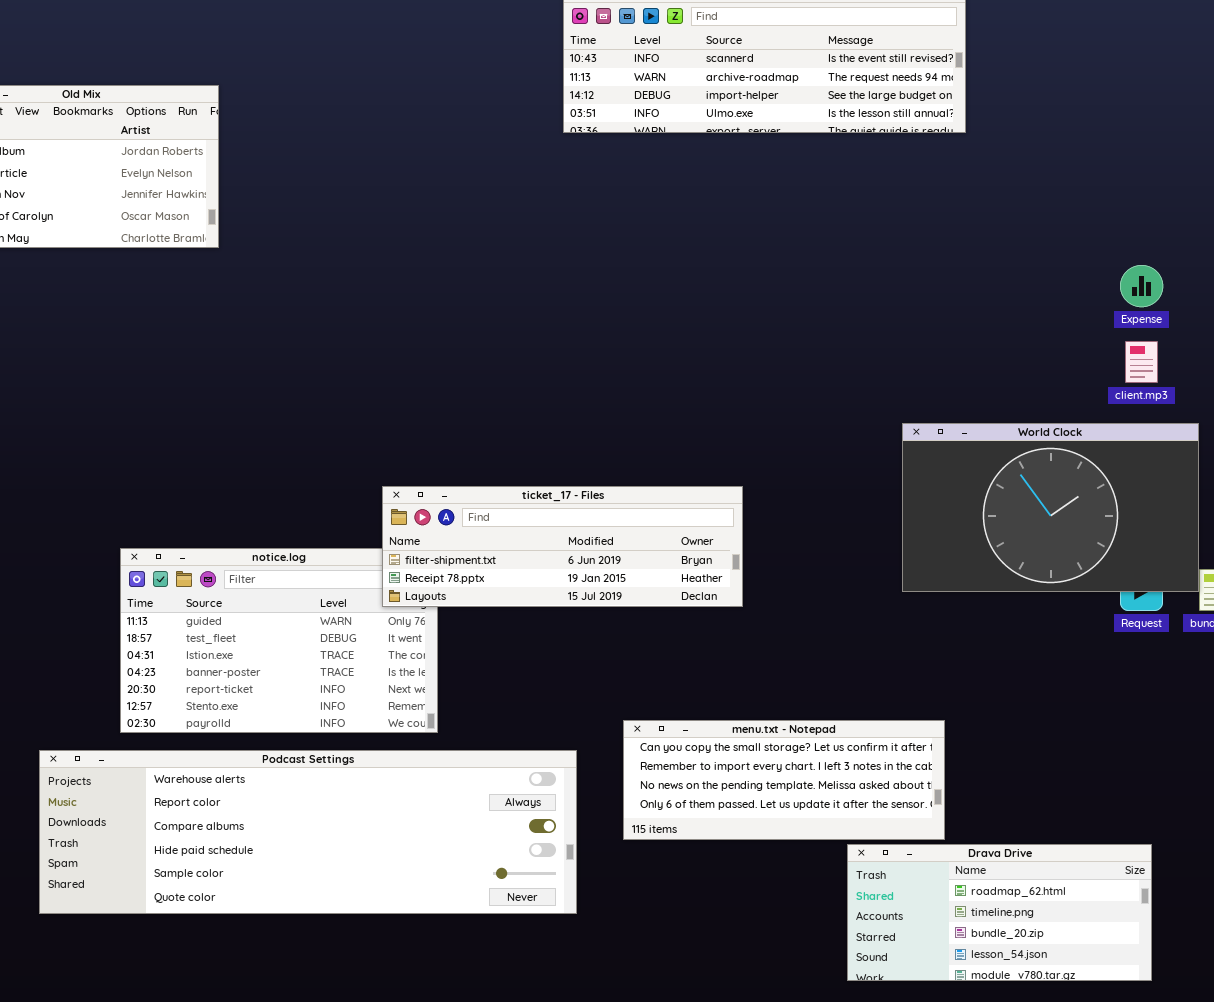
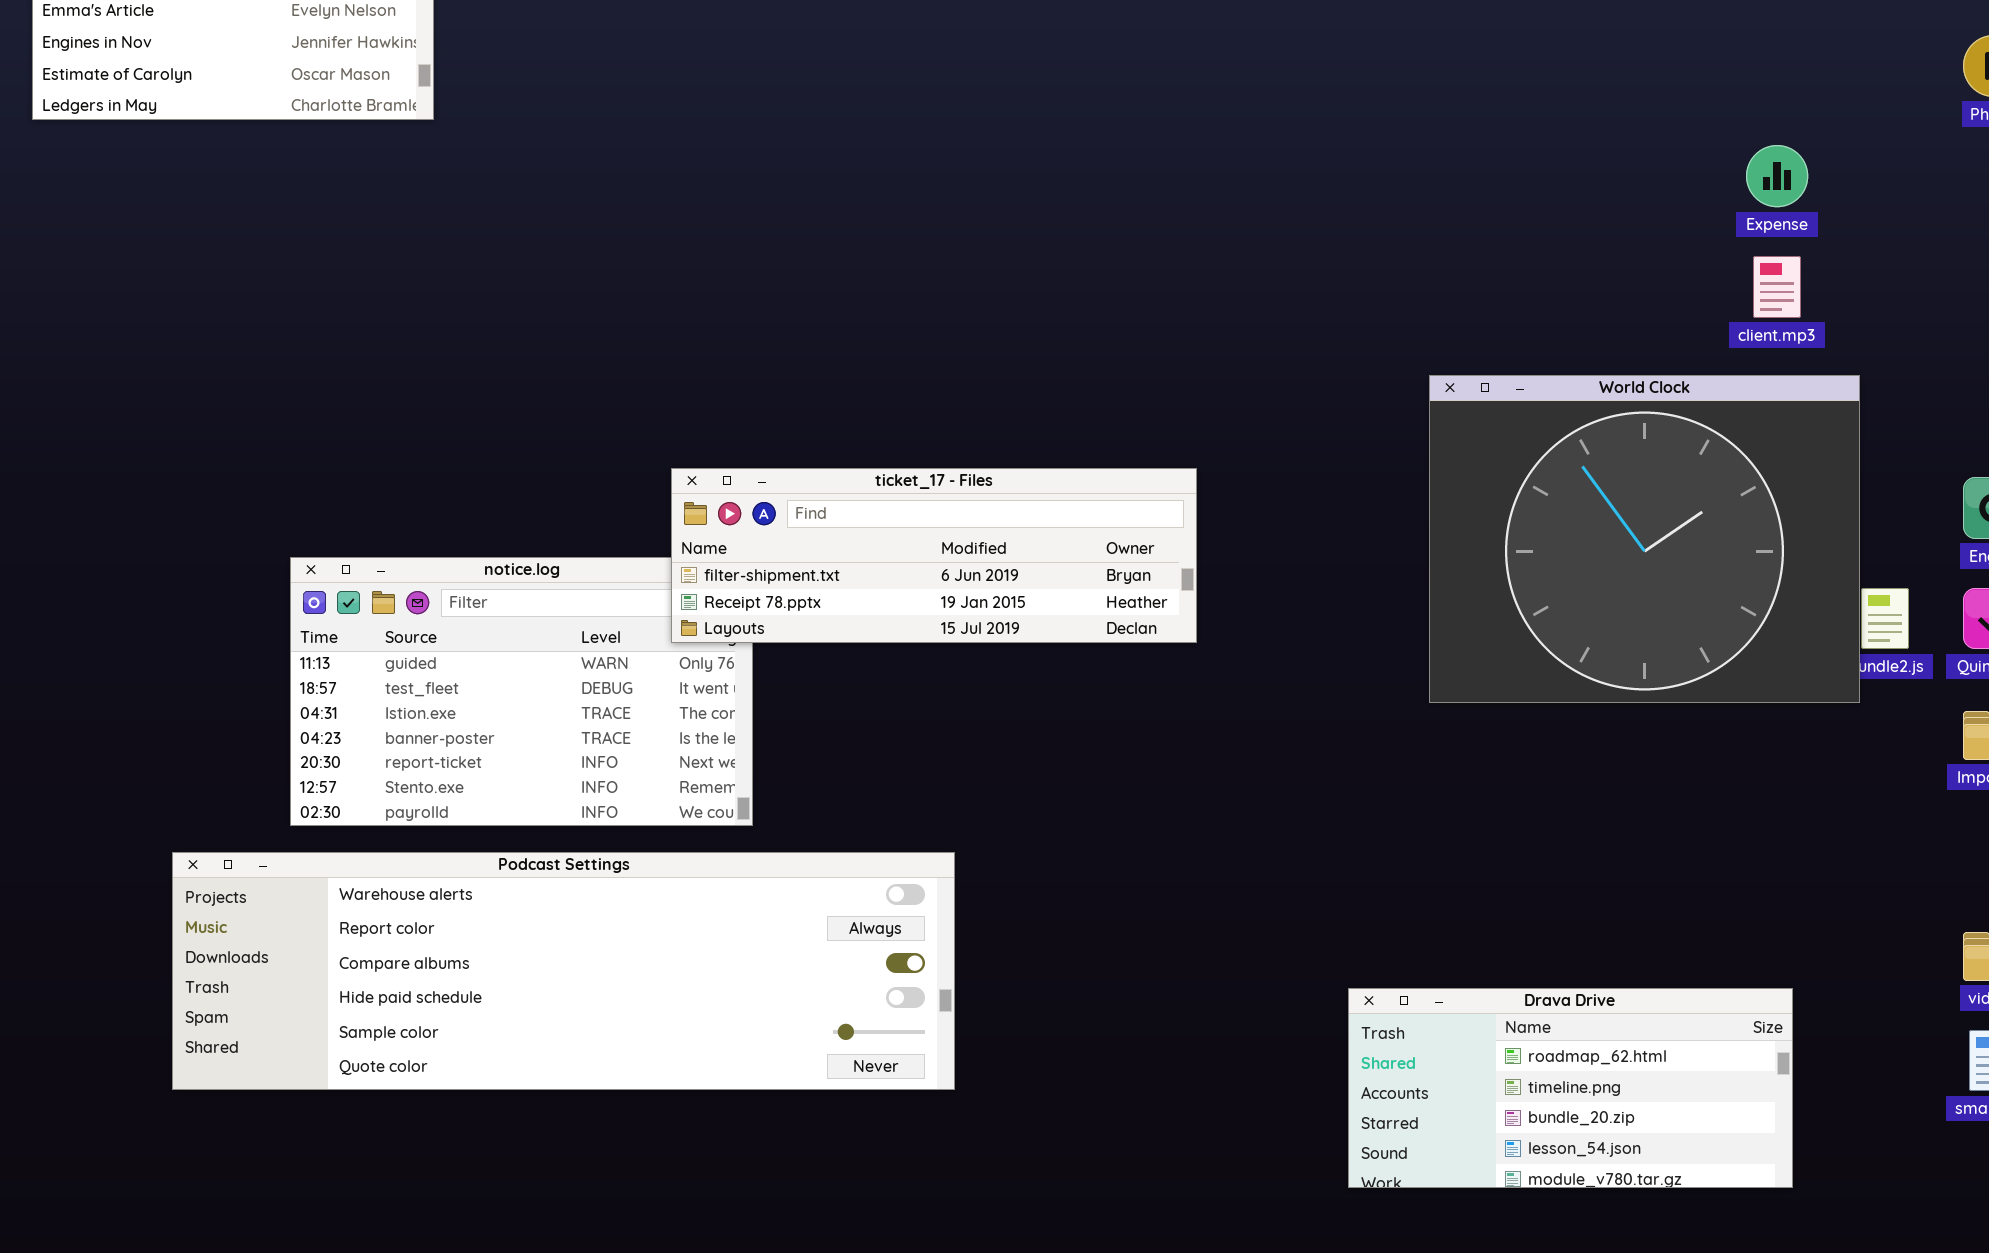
World Clock: [902,423,1199,592] -> [1429,375,1860,703], resized
menu.txt - Notepad: [623,720,945,840] -> none, closed

